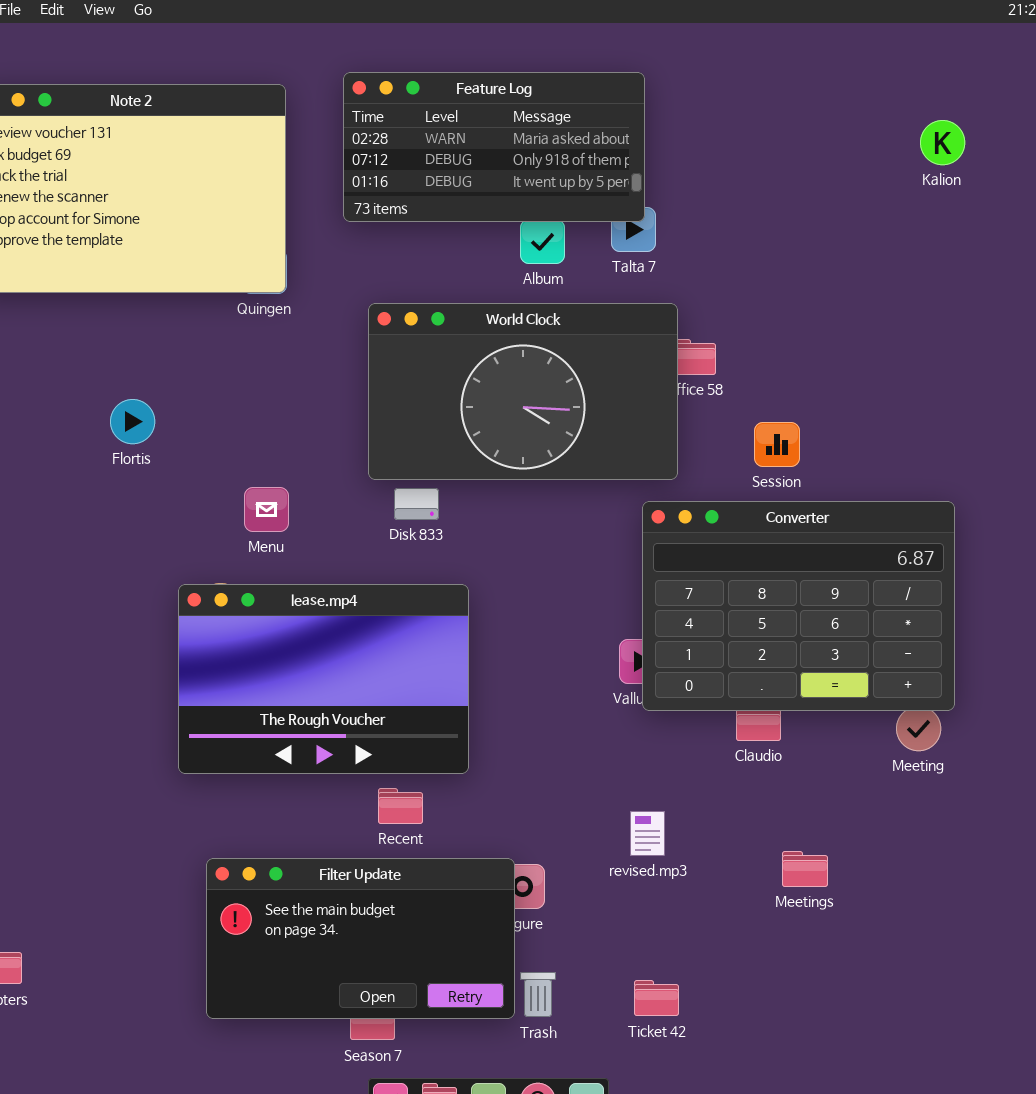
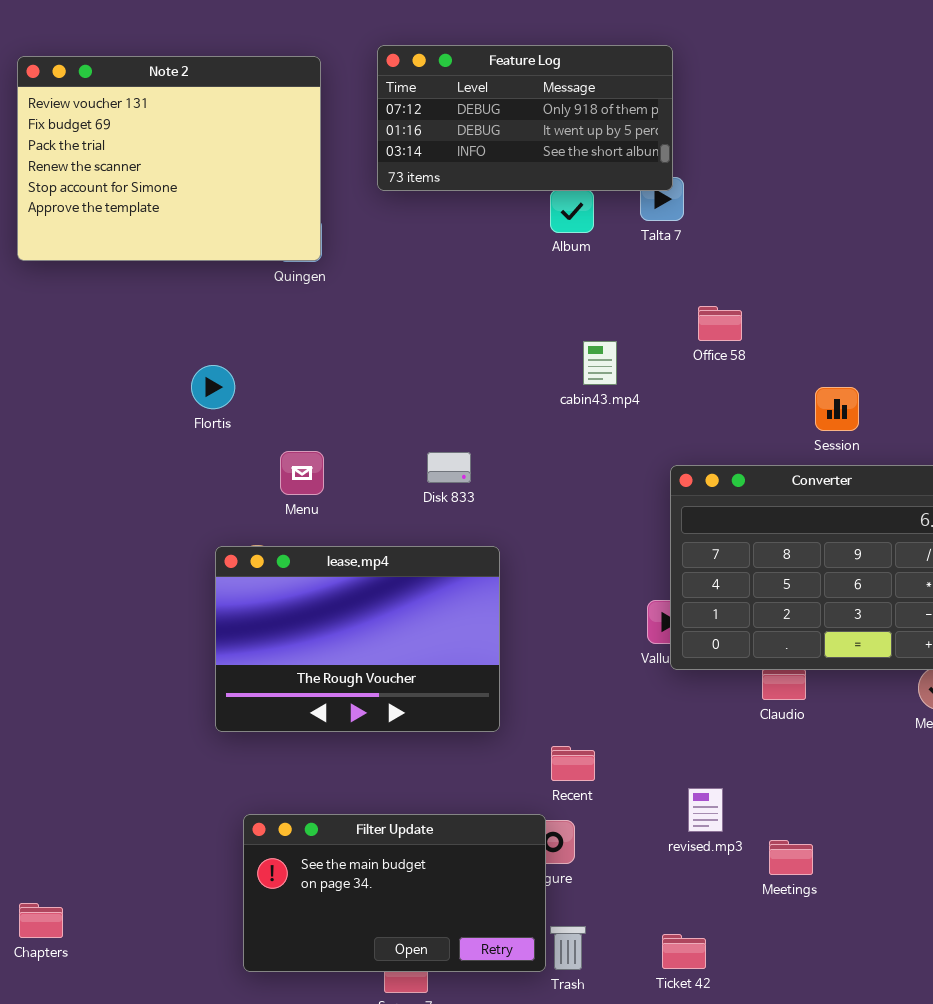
Feature Log: [343,72,645,222] -> [377,45,673,191], scrolled down 1 row
World Clock: [368,303,678,480] -> none, closed
Flortis: [110,399,155,444] -> [191,365,235,409], moved
Session: [754,422,800,467] -> [815,387,859,431], moved
Recent: [378,788,423,824] -> [551,746,595,781], moved
revised.mp3: [630,811,665,856] -> [688,788,723,832], moved
Meetings: [782,851,828,887] -> [769,840,813,875], moved

